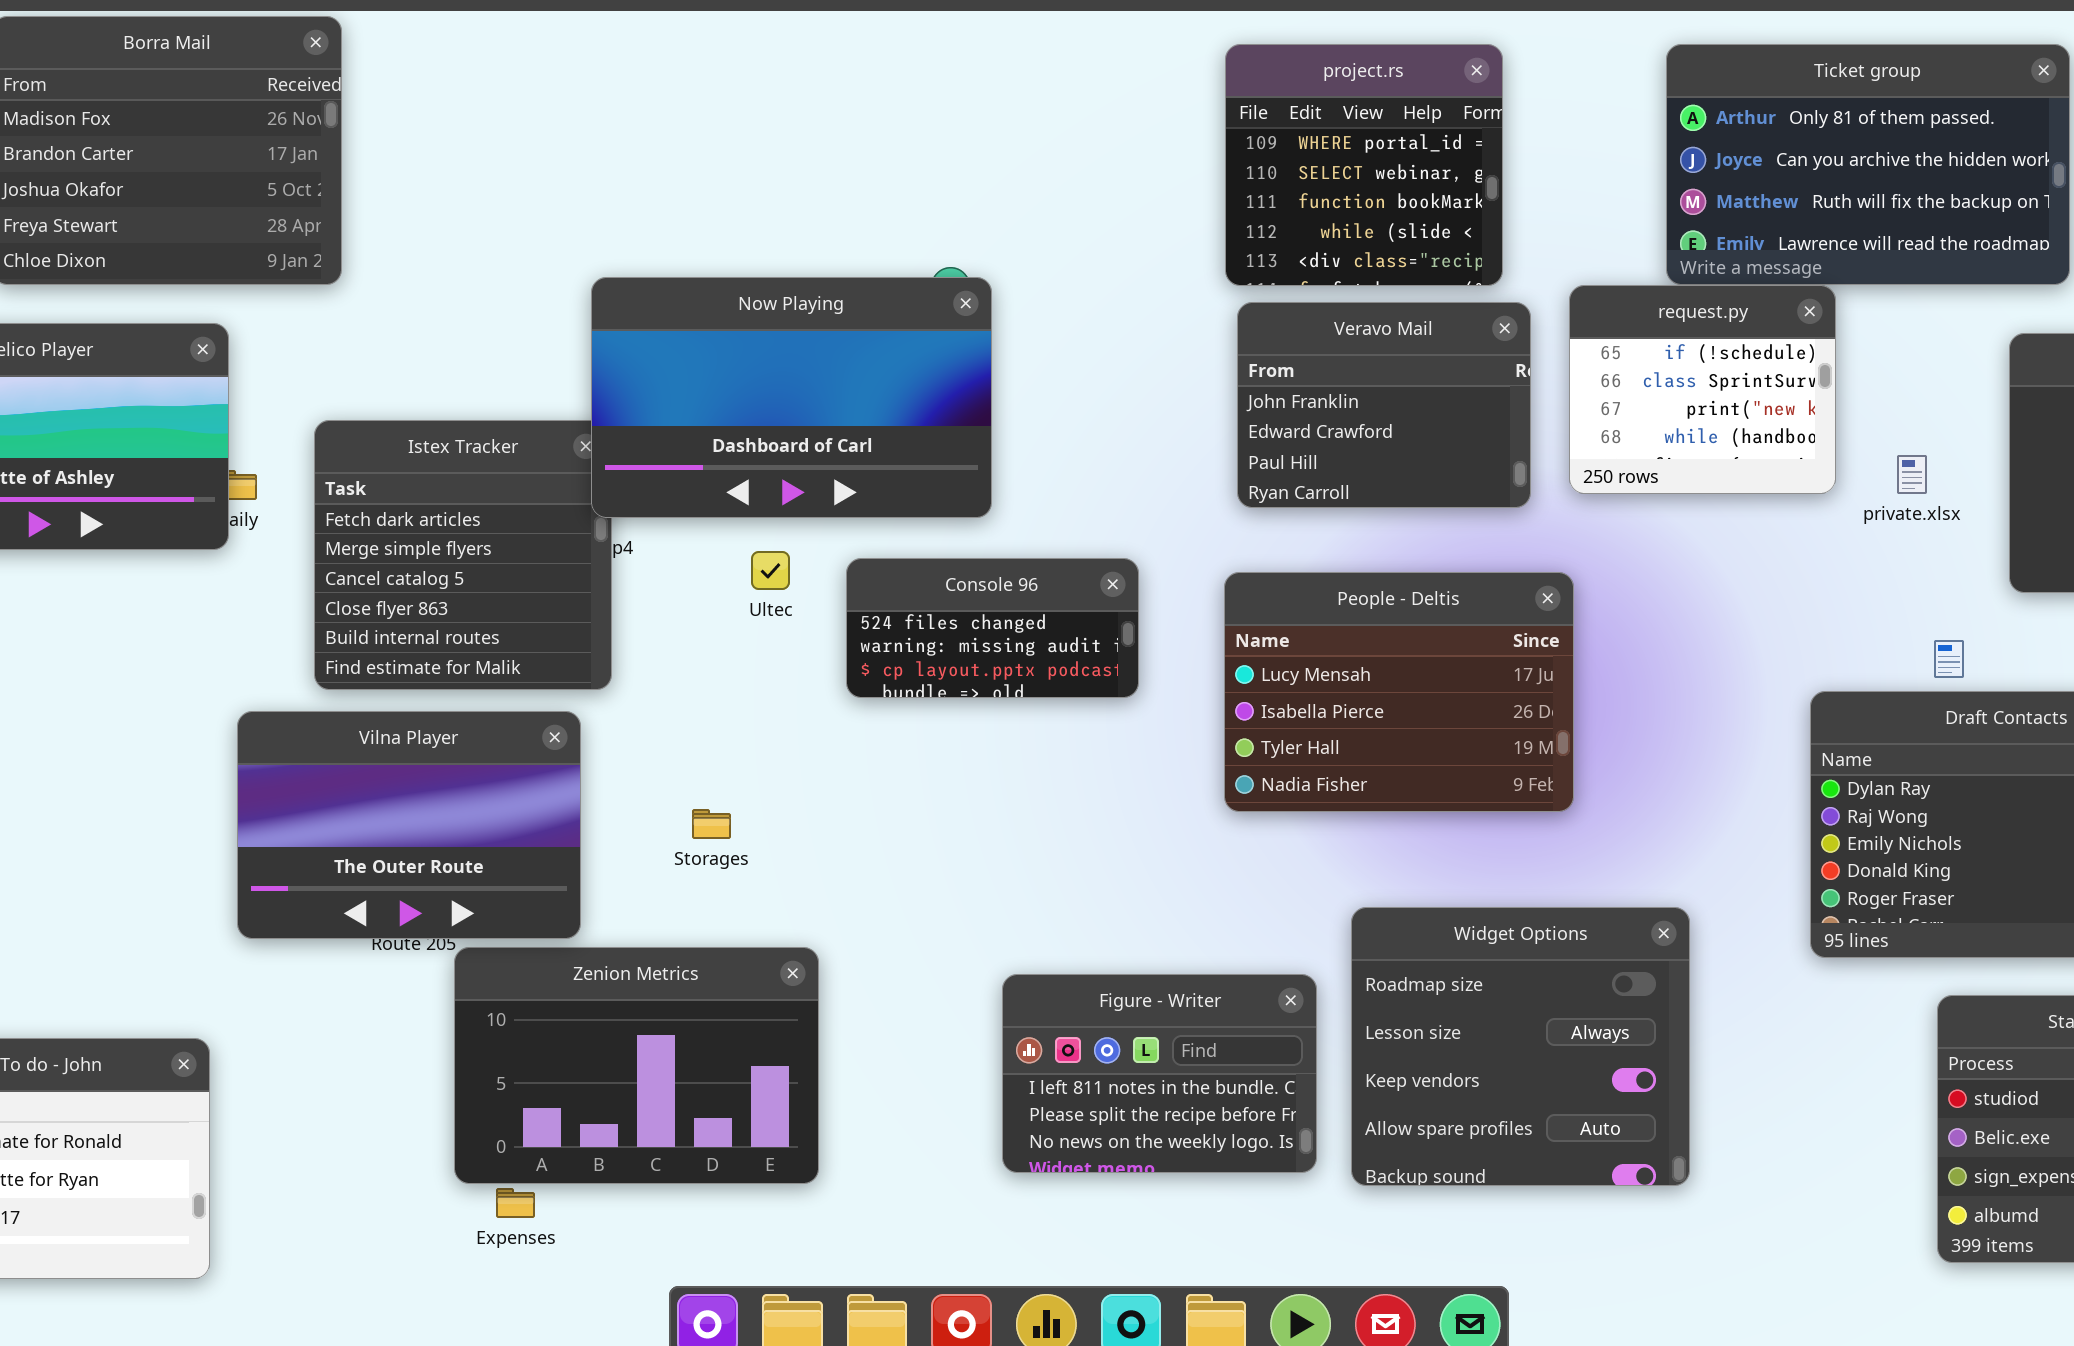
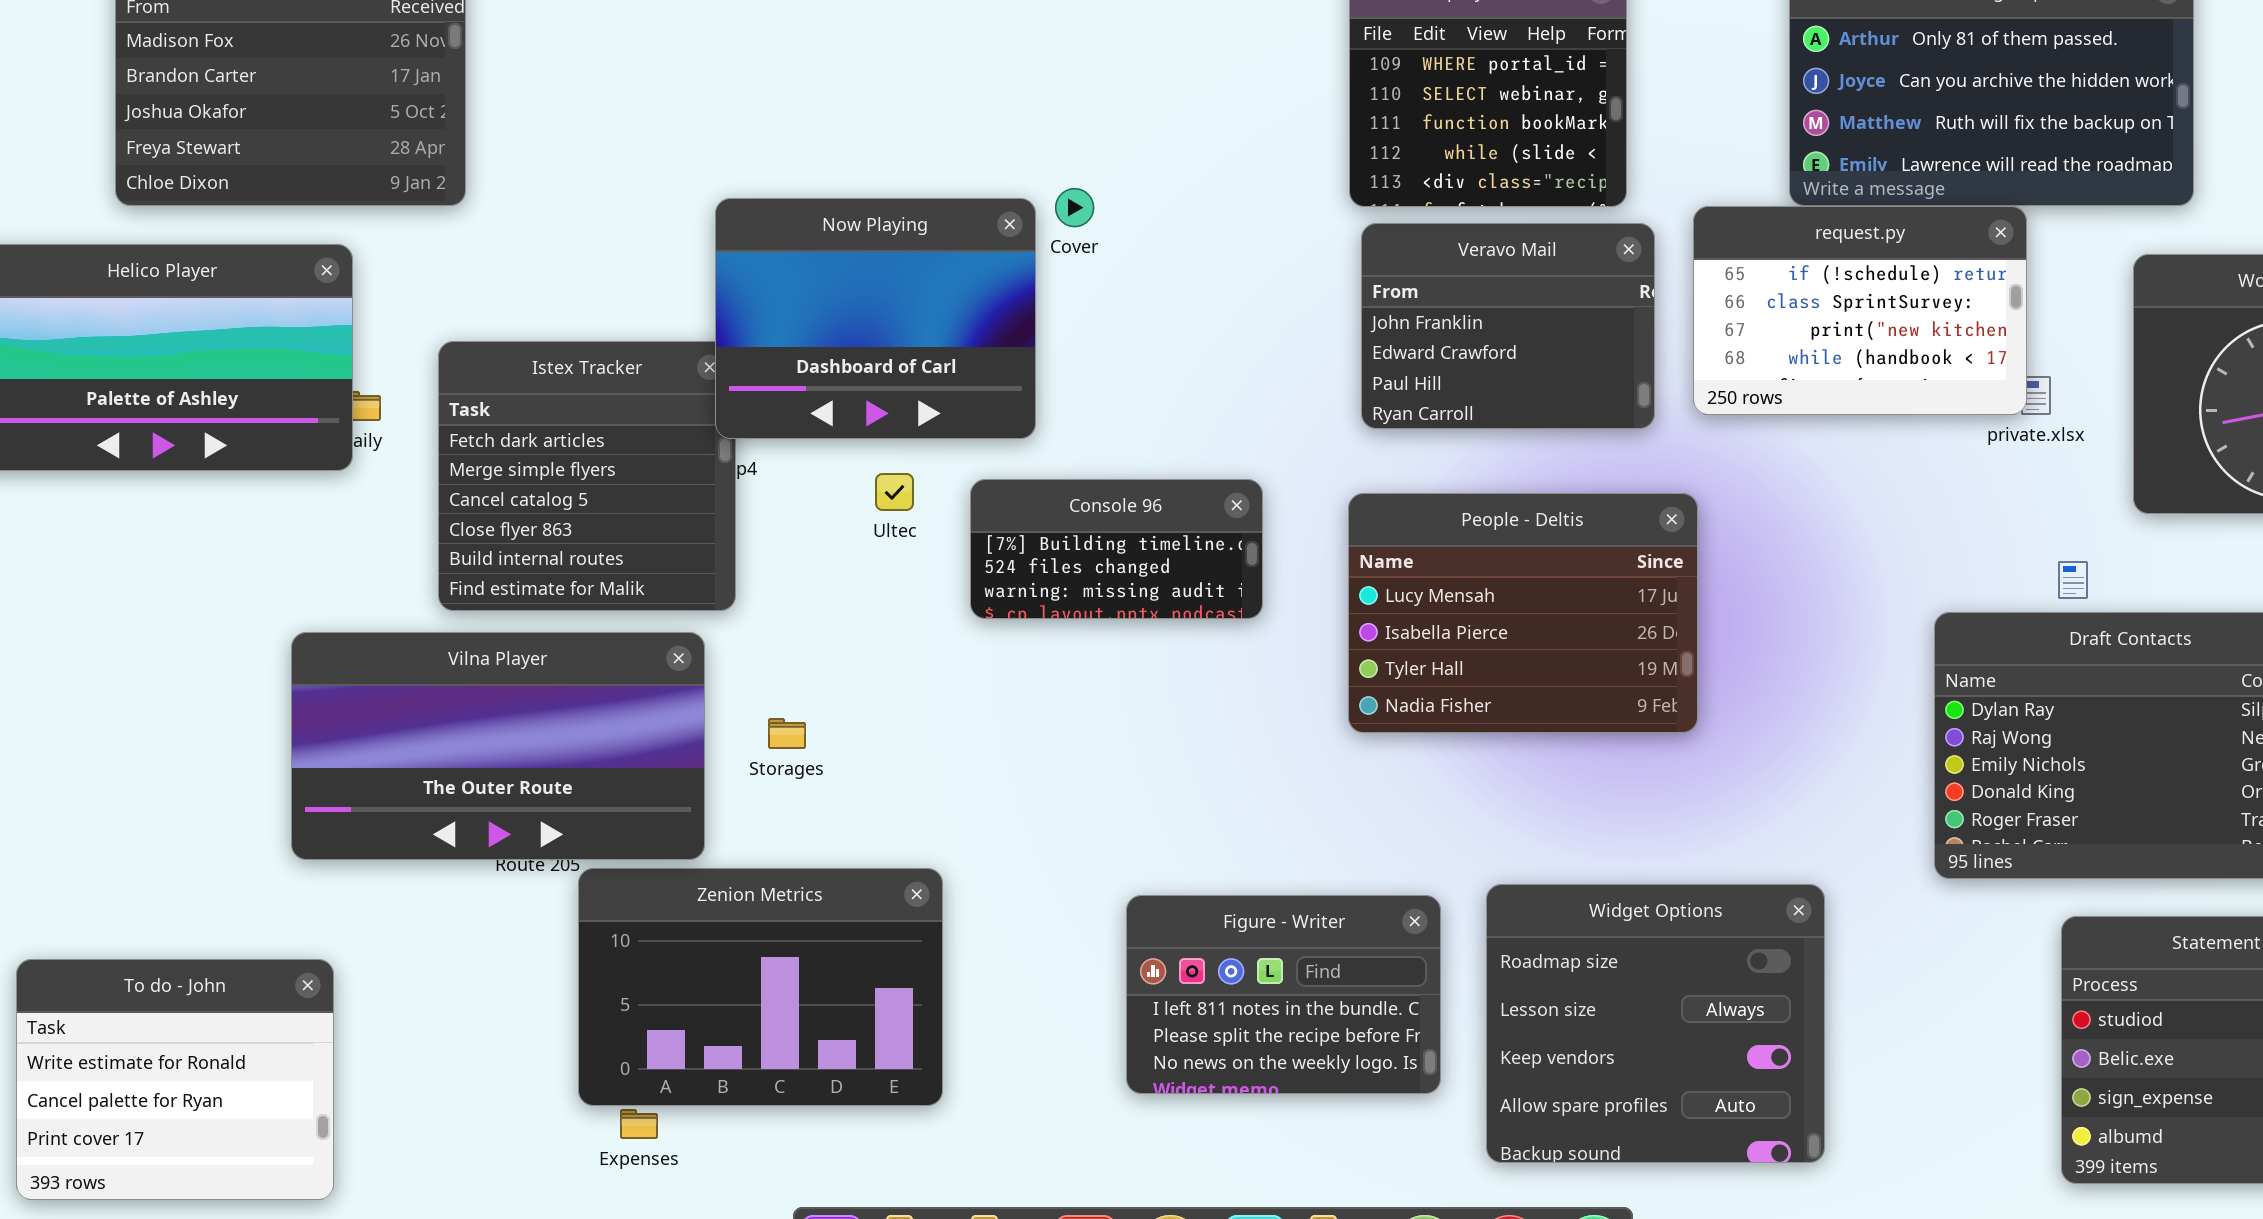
Now Playing: [591,277,992,518] -> [715,198,1036,439], resized
request.py: [1569,285,1836,494] -> [1693,206,2027,415], resized
Console 96: [846,558,1139,698] -> [970,479,1263,619], scrolled up 1 row
Vilna Player: [237,711,581,939] -> [291,632,705,860], resized
Storages: [692,809,731,839] -> [768,718,806,749], moved
Widget Options: [1351,907,1690,1186] -> [1486,884,1825,1163], moved

